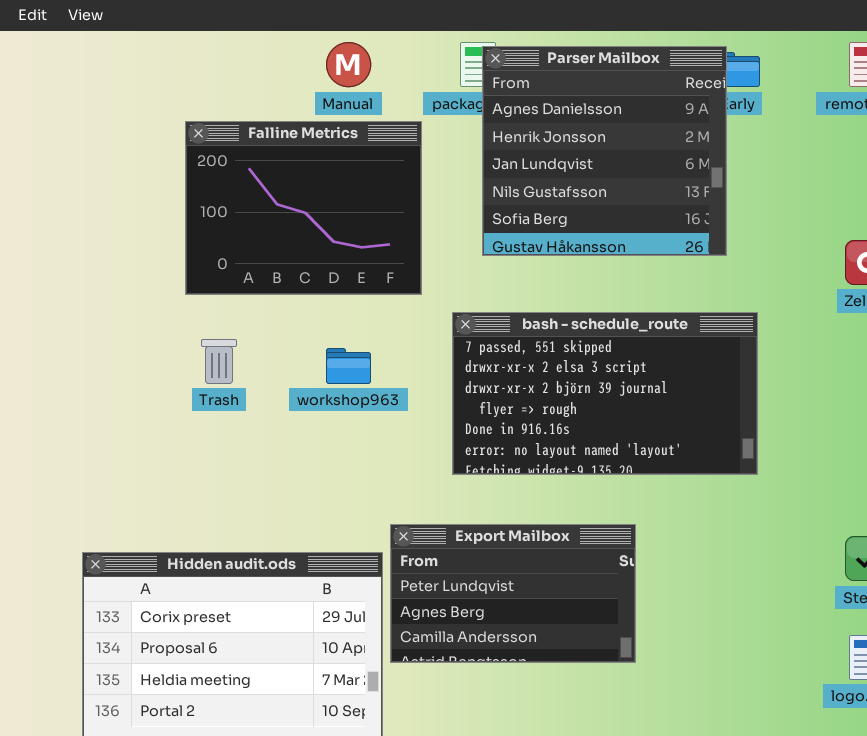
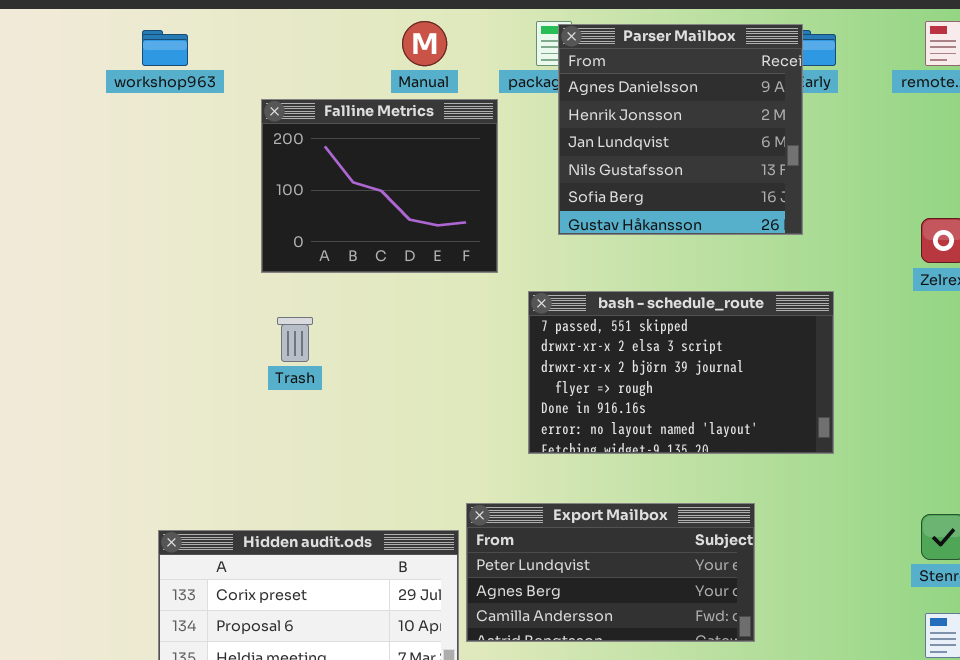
workshop963: [326,348,371,384] -> [142,30,188,66], moved
Export Mailbox: [390,524,636,663] -> [466,503,755,642], resized

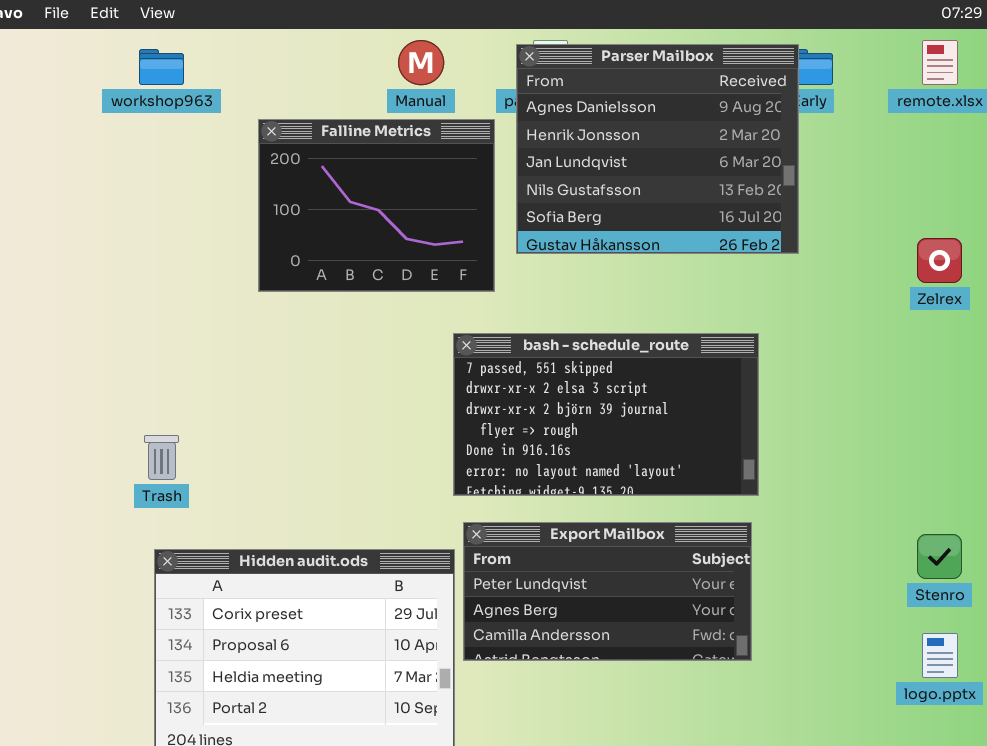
Parser Mailbox: [558,24,803,235] -> [516,44,799,254], resized
bash - schedule_route: [528,291,834,454] -> [453,333,759,496], moved
Trash: [277,317,313,362] -> [144,435,179,480], moved

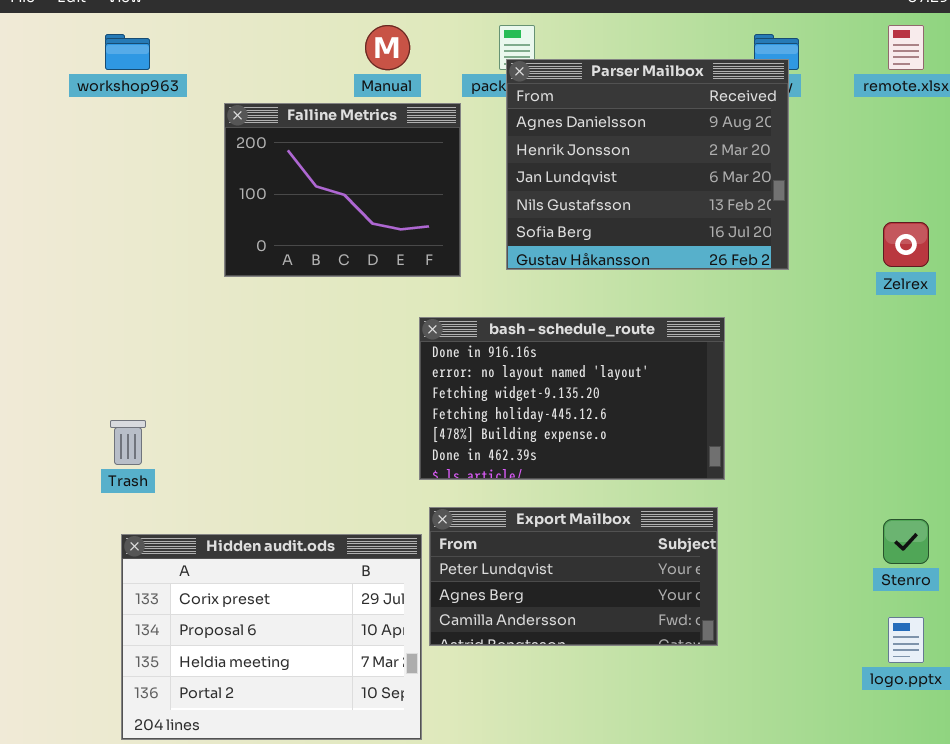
Parser Mailbox: [516,44,799,254] -> [506,59,789,270], moved
bash - schedule_route: [453,333,759,496] -> [419,317,725,480], scrolled down 4 rows

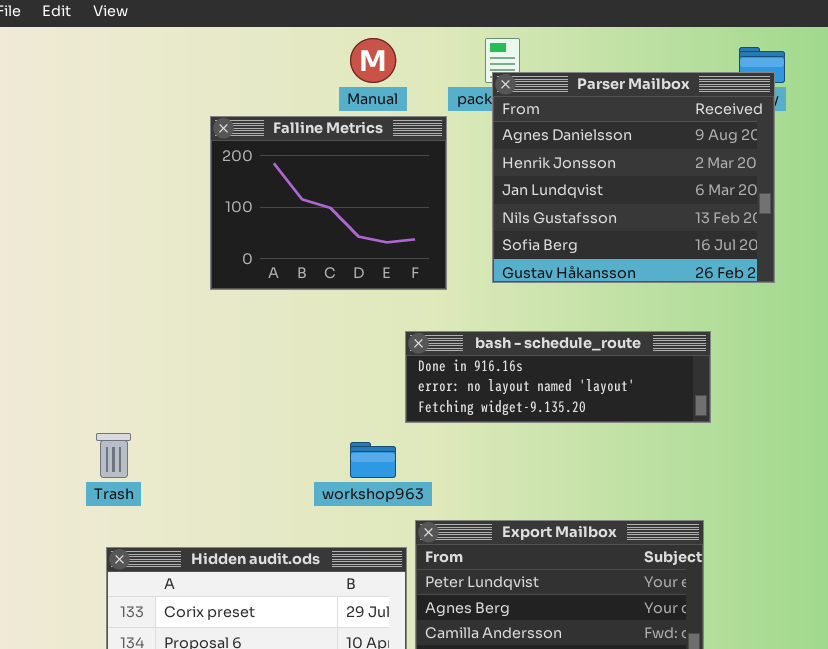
workshop963: [105,34,150,70] -> [350,442,396,478], moved
bash - schedule_route: [419,317,725,480] -> [405,331,711,423], resized

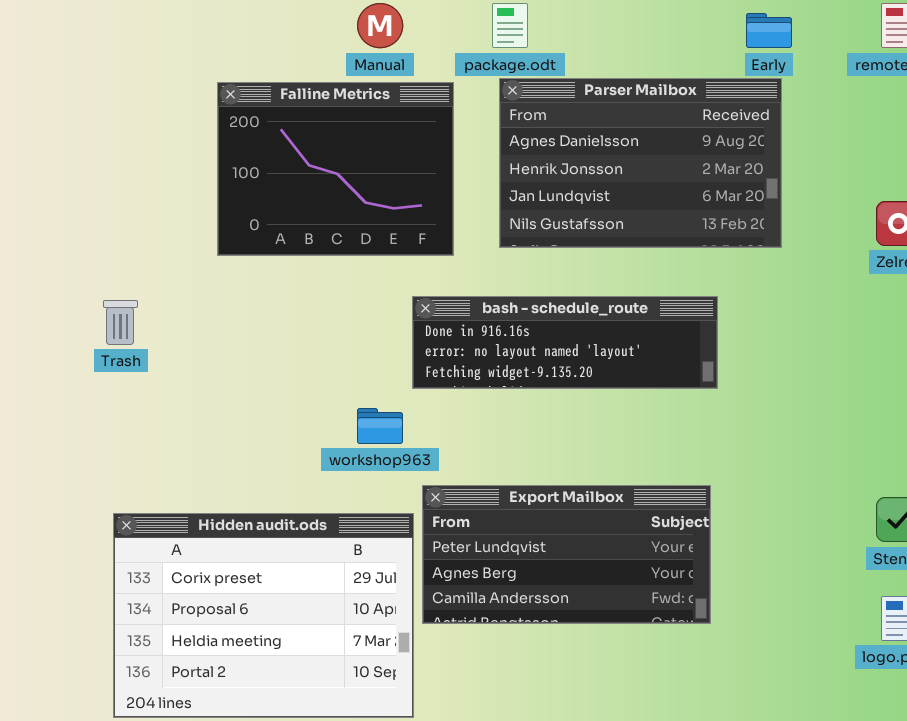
Parser Mailbox: [492,72,775,283] -> [499,78,782,248], resized
Trash: [96,433,131,478] -> [103,300,138,345], moved

